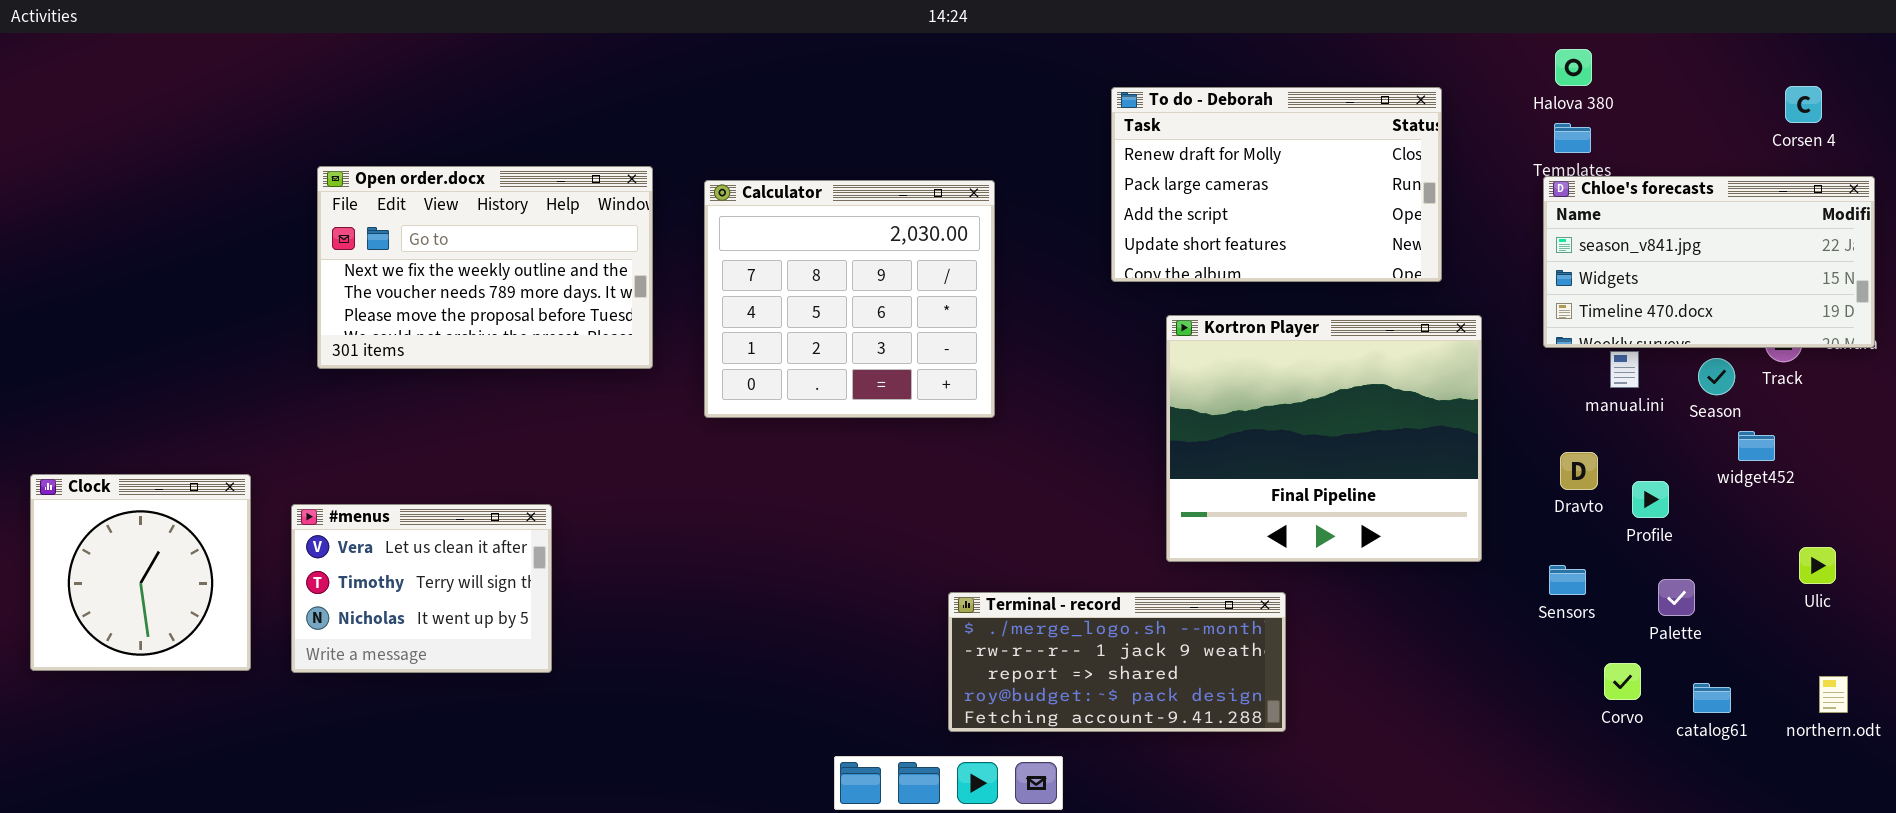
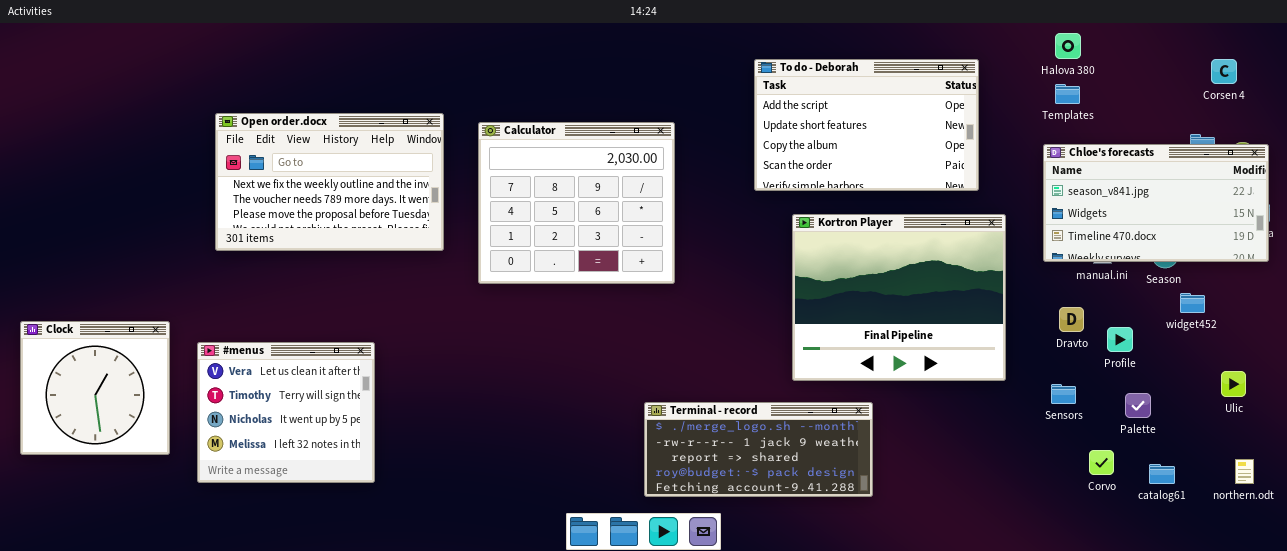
To do - Deborah: [1111,87,1442,282] -> [754,59,979,191], scrolled down 2 rows
Chloe's forecasts: [1543,176,1875,348] -> [1043,144,1269,262], moved
#menus: [291,504,552,673] -> [197,342,375,483], resized

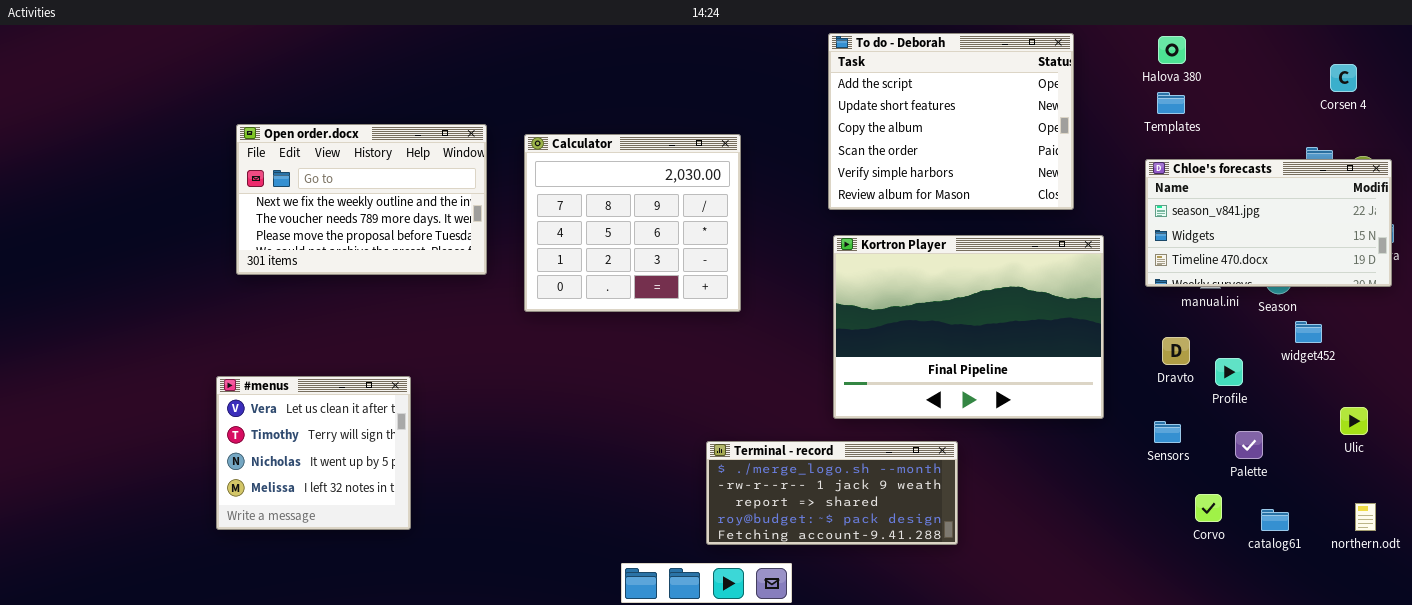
To do - Deborah: [754,59,979,191] -> [828,33,1074,210], resized
Kortron Player: [792,214,1006,381] -> [833,235,1104,419], resized
Clock: [20,321,170,455] -> none, closed

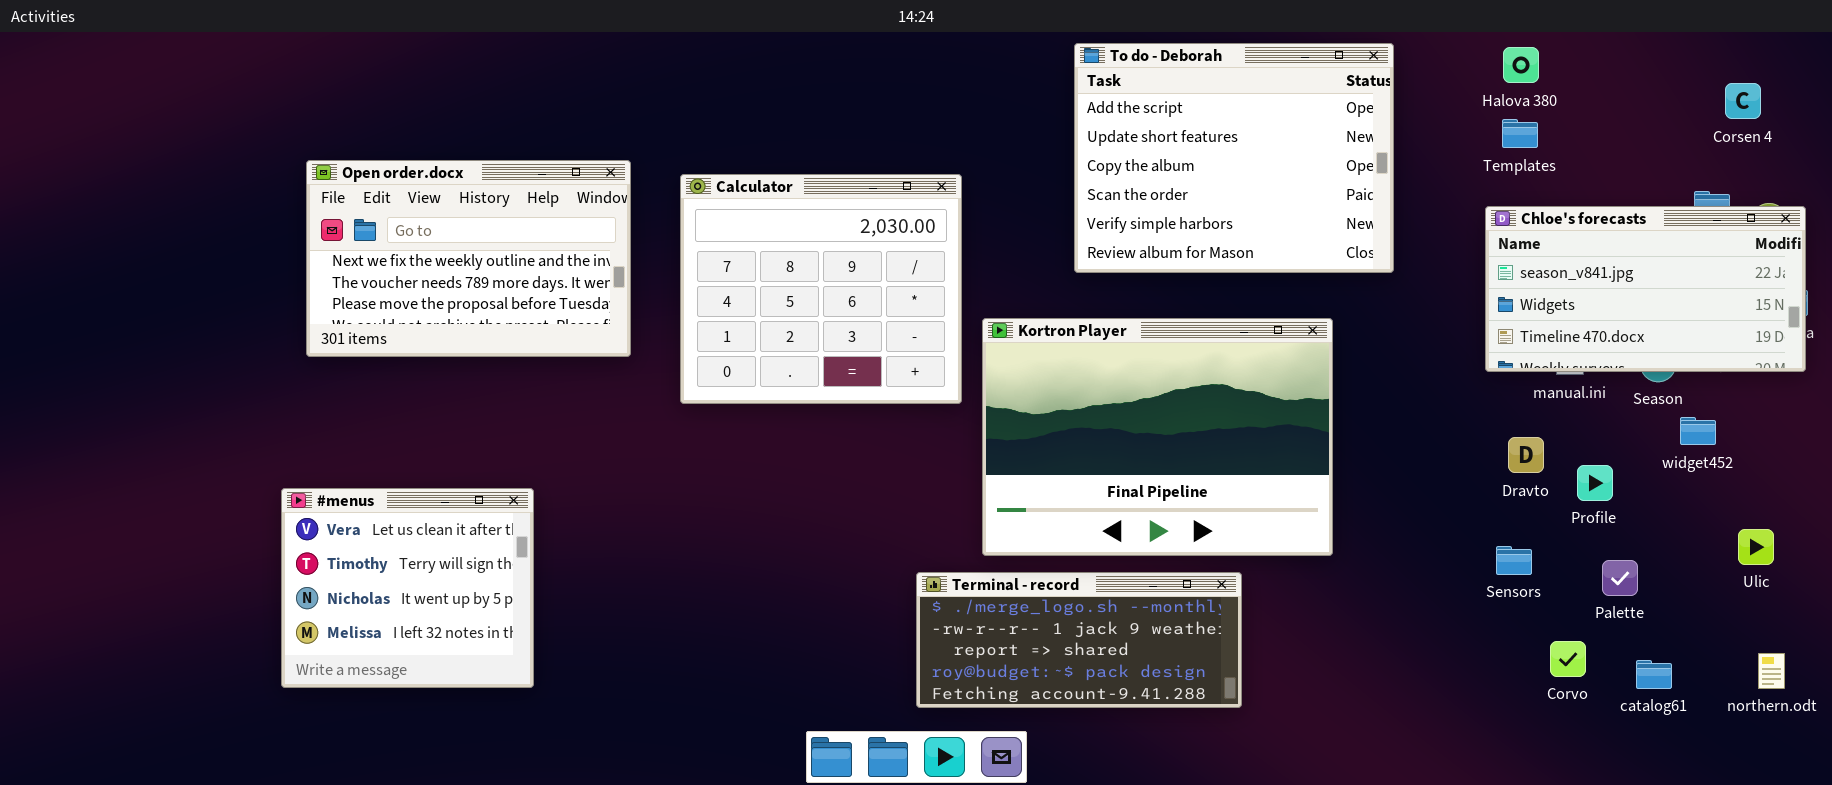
Kortron Player: [833,235,1104,419] -> [982,318,1333,556], moved

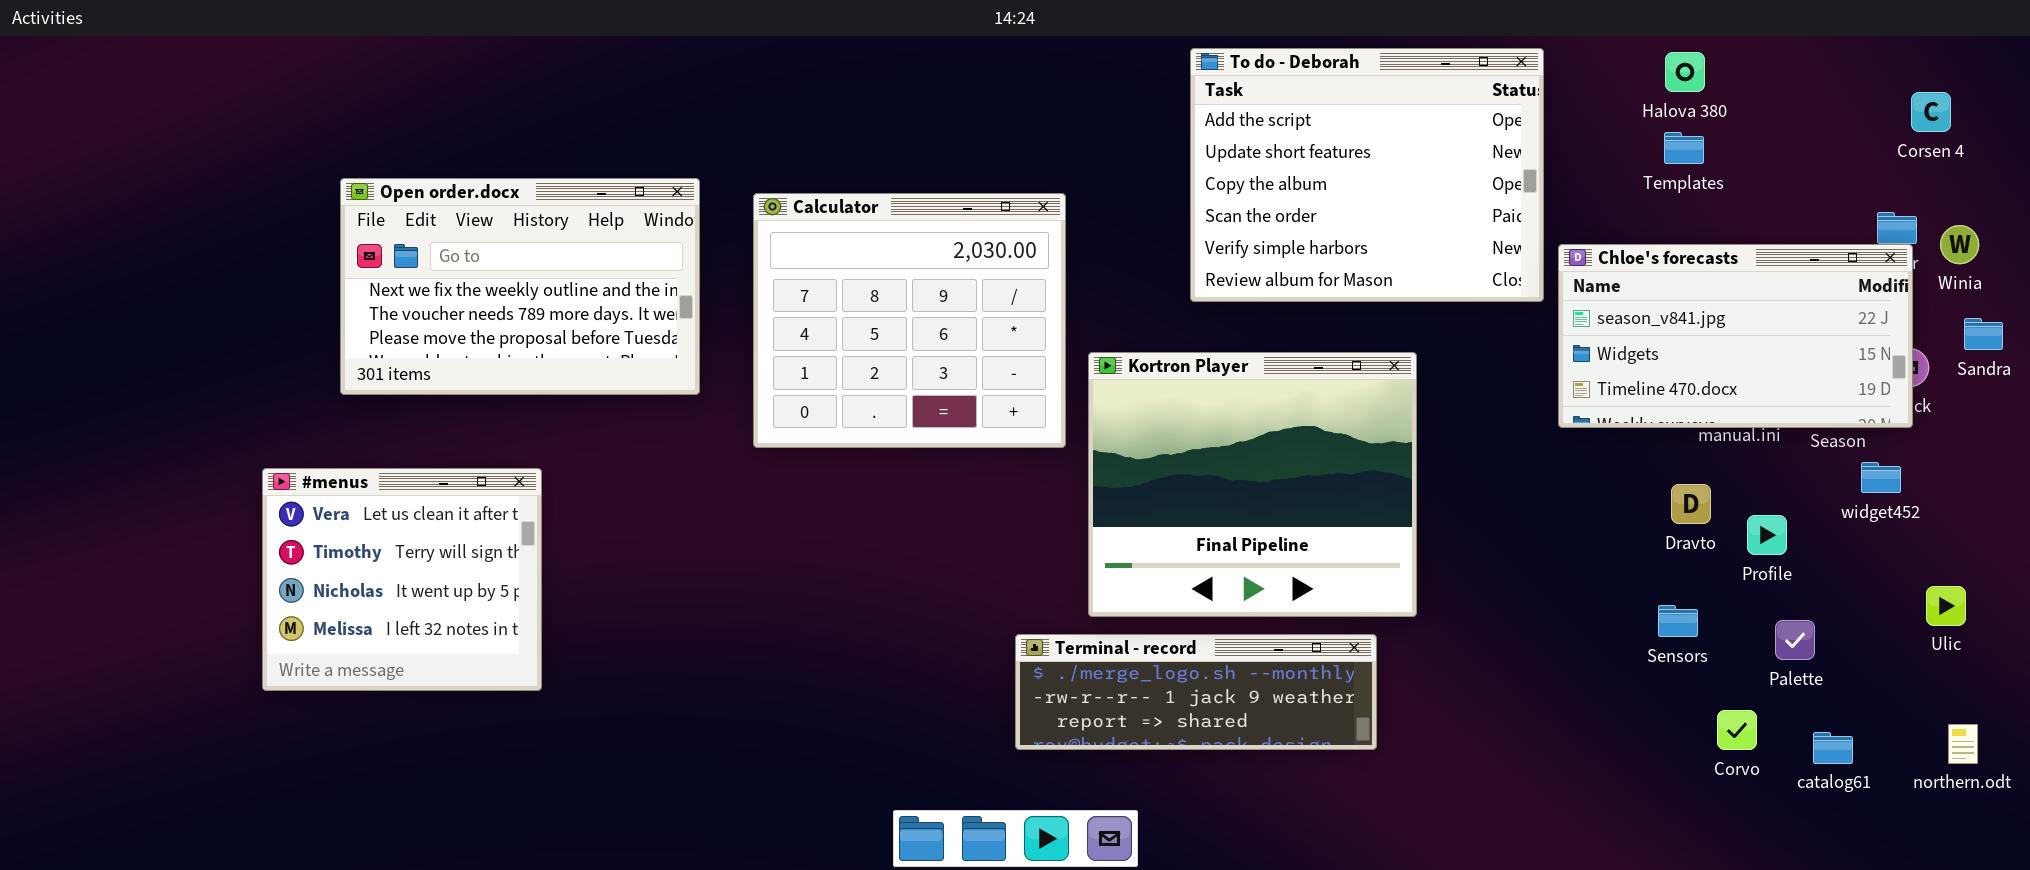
Chloe's forecasts: [1485,206,1806,372] -> [1558,244,1913,428], moved
Kortron Player: [982,318,1333,556] -> [1088,352,1417,617], resized
#menus: [281,488,534,688] -> [262,468,542,691], moved
Terminal - record: [916,572,1242,708] -> [1015,634,1377,750], resized

